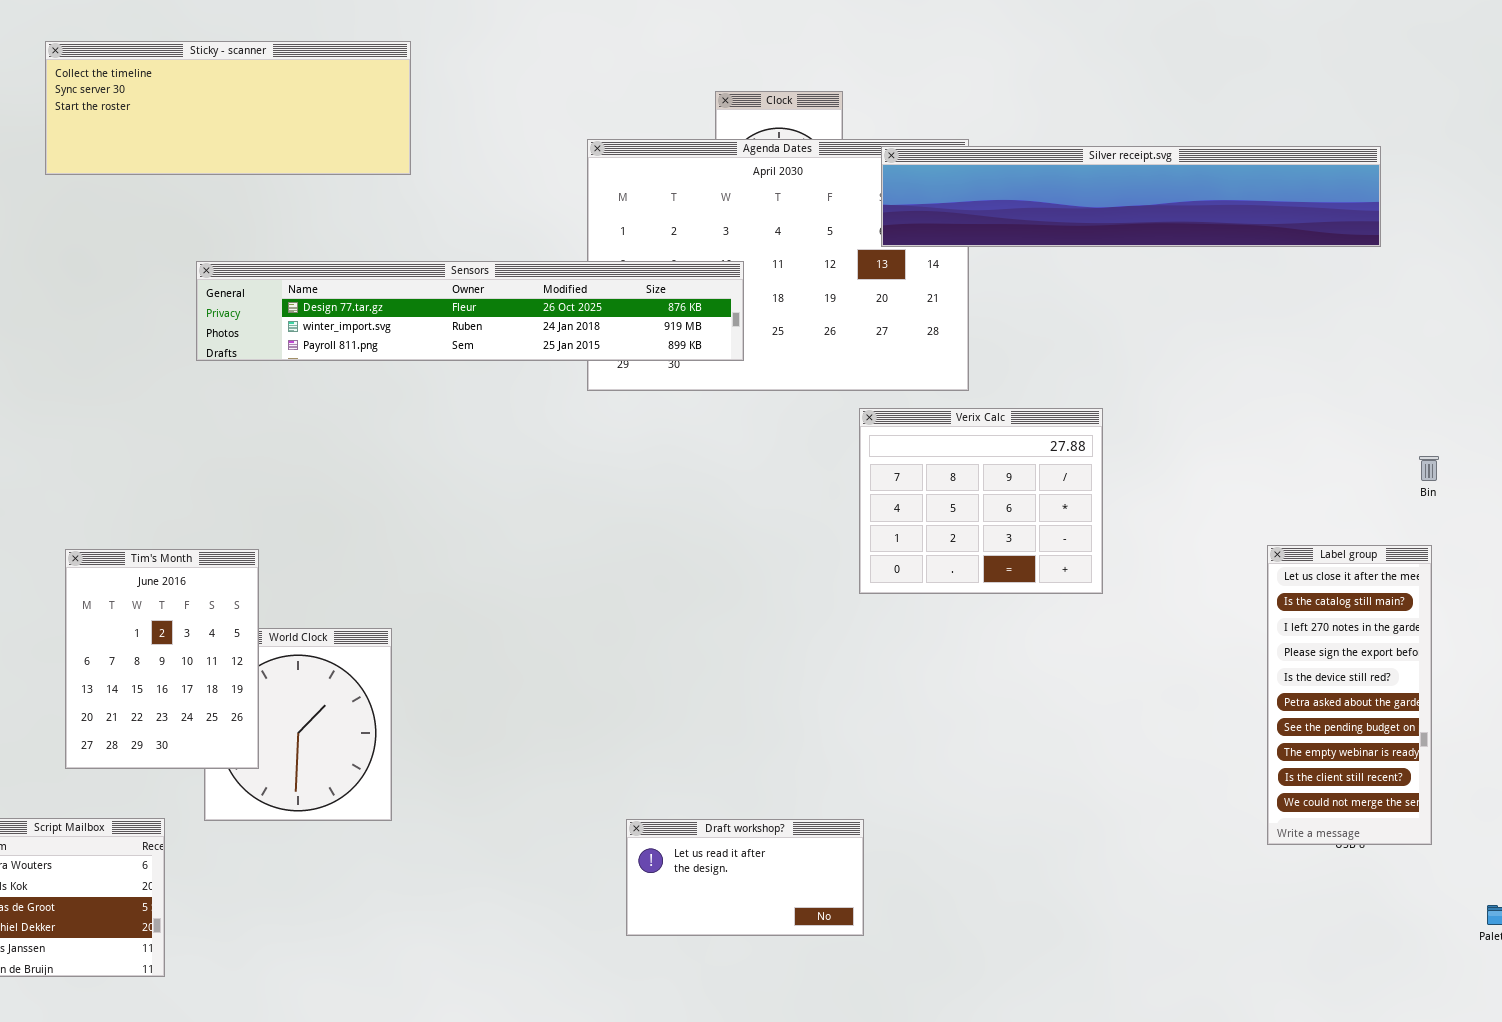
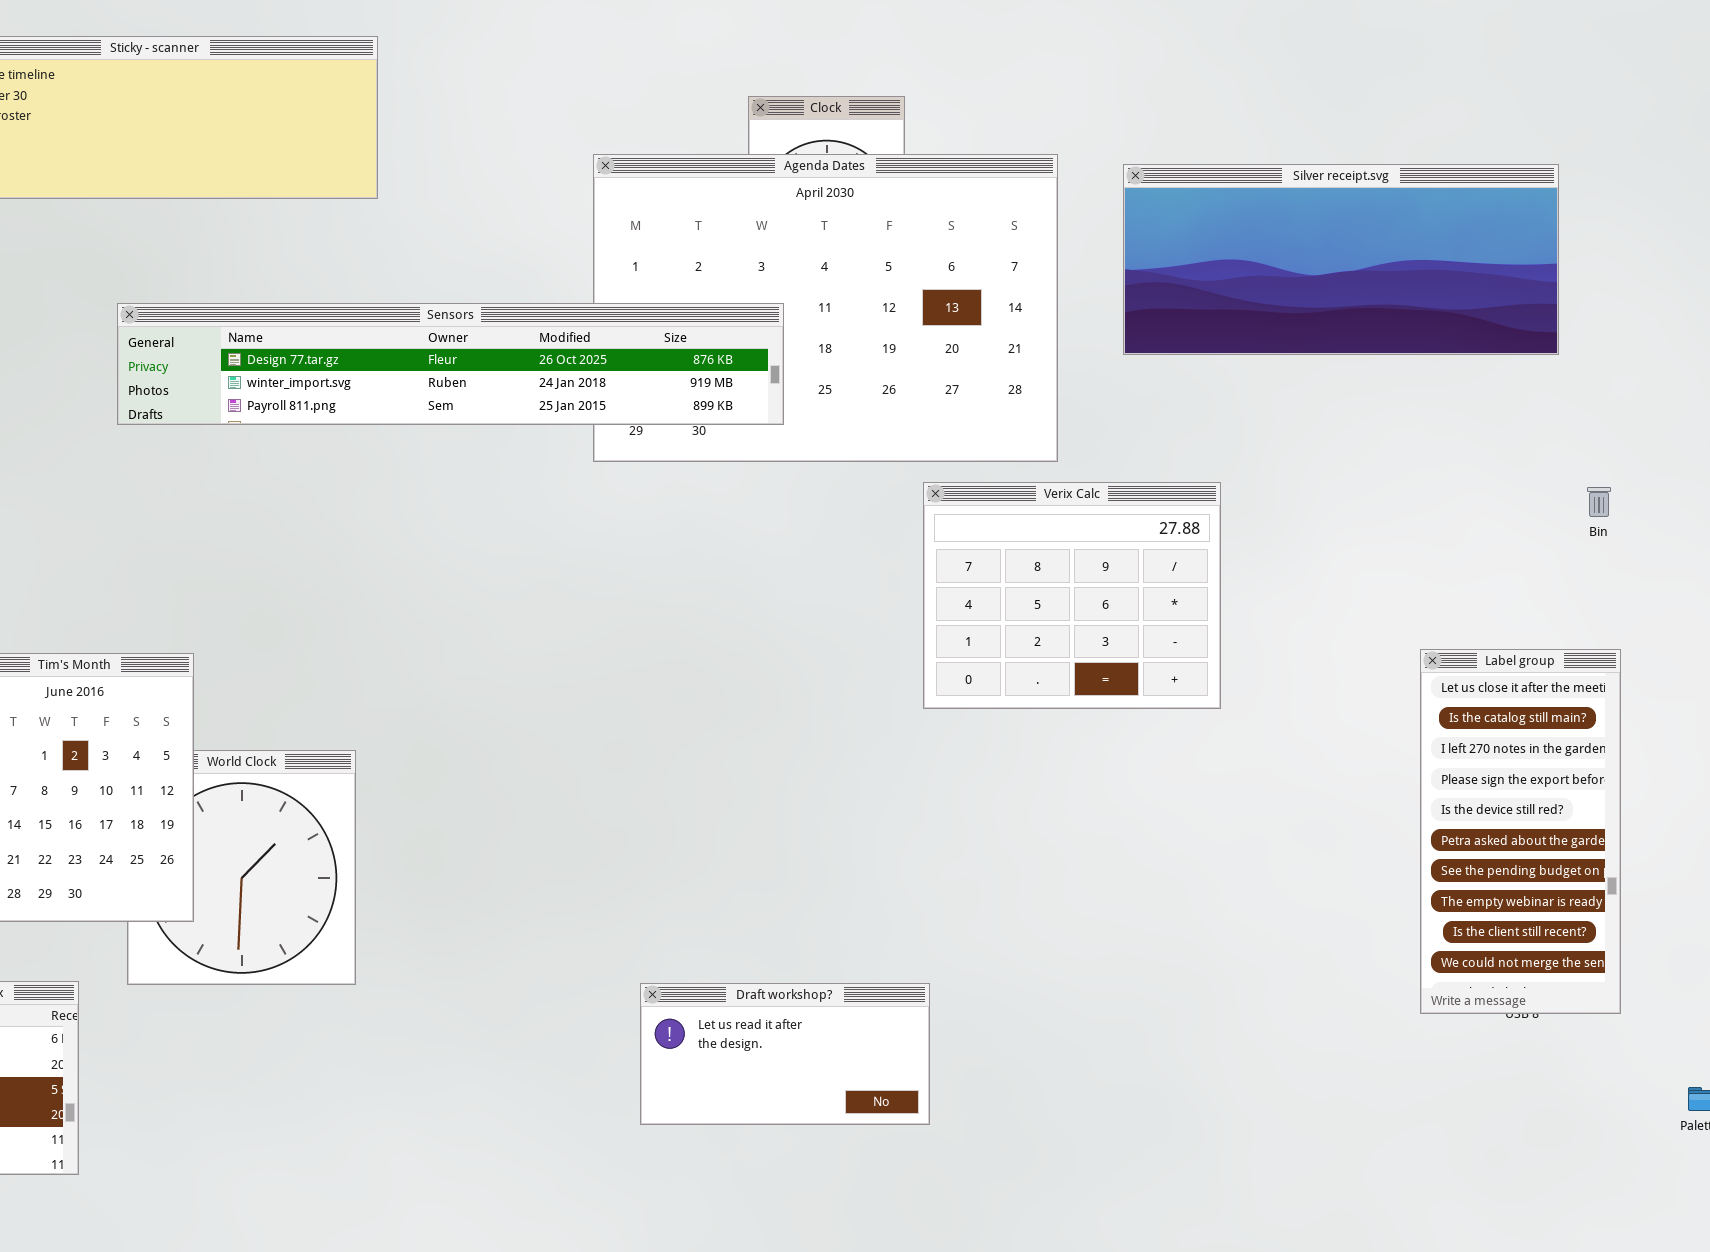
Silver receipt.svg: [881,146,1381,247] -> [1123,164,1559,355], resized
Bin: [1419,456,1439,481] -> [1587,487,1611,517], moved

